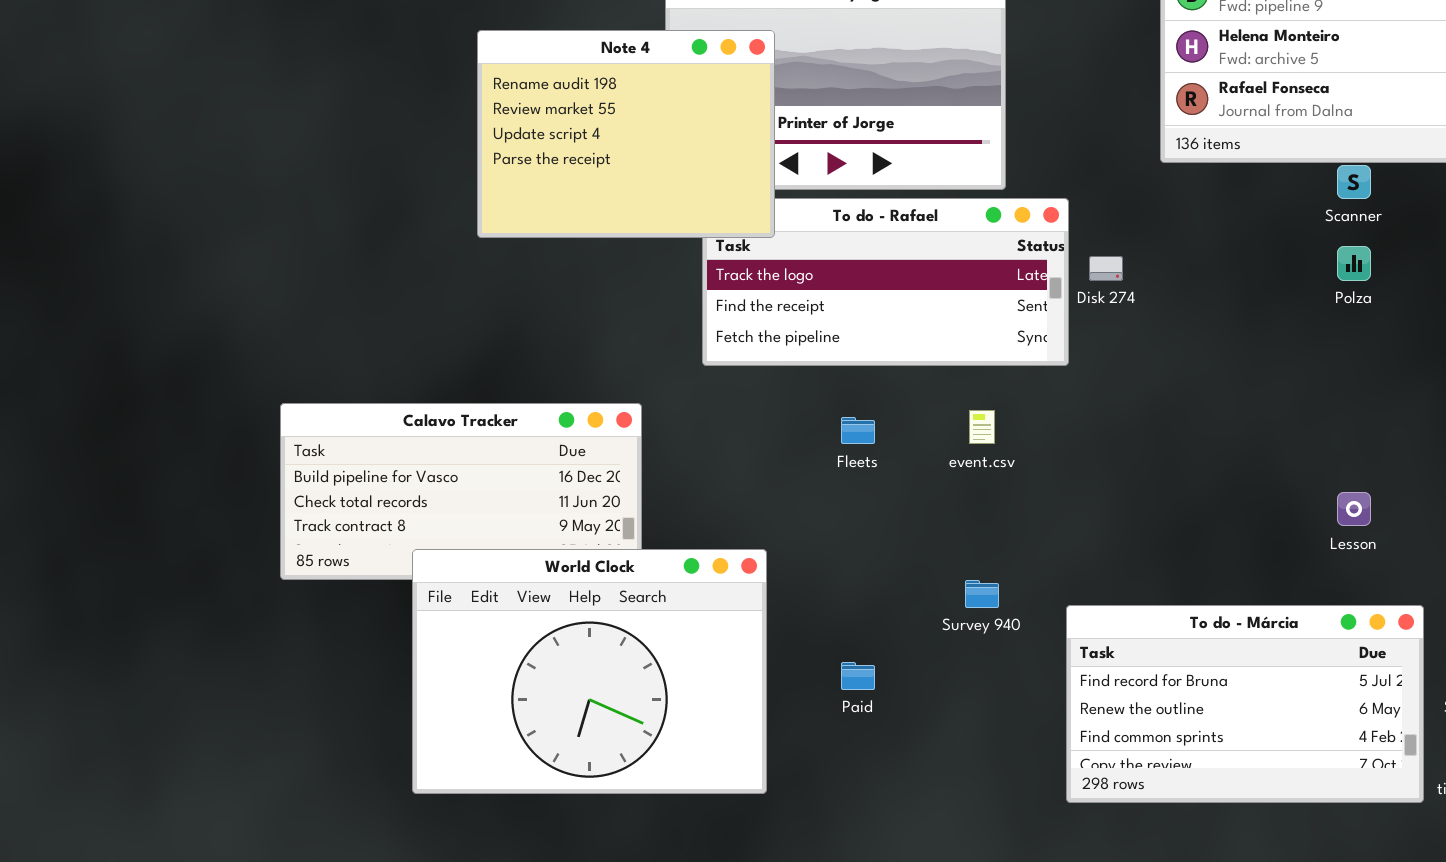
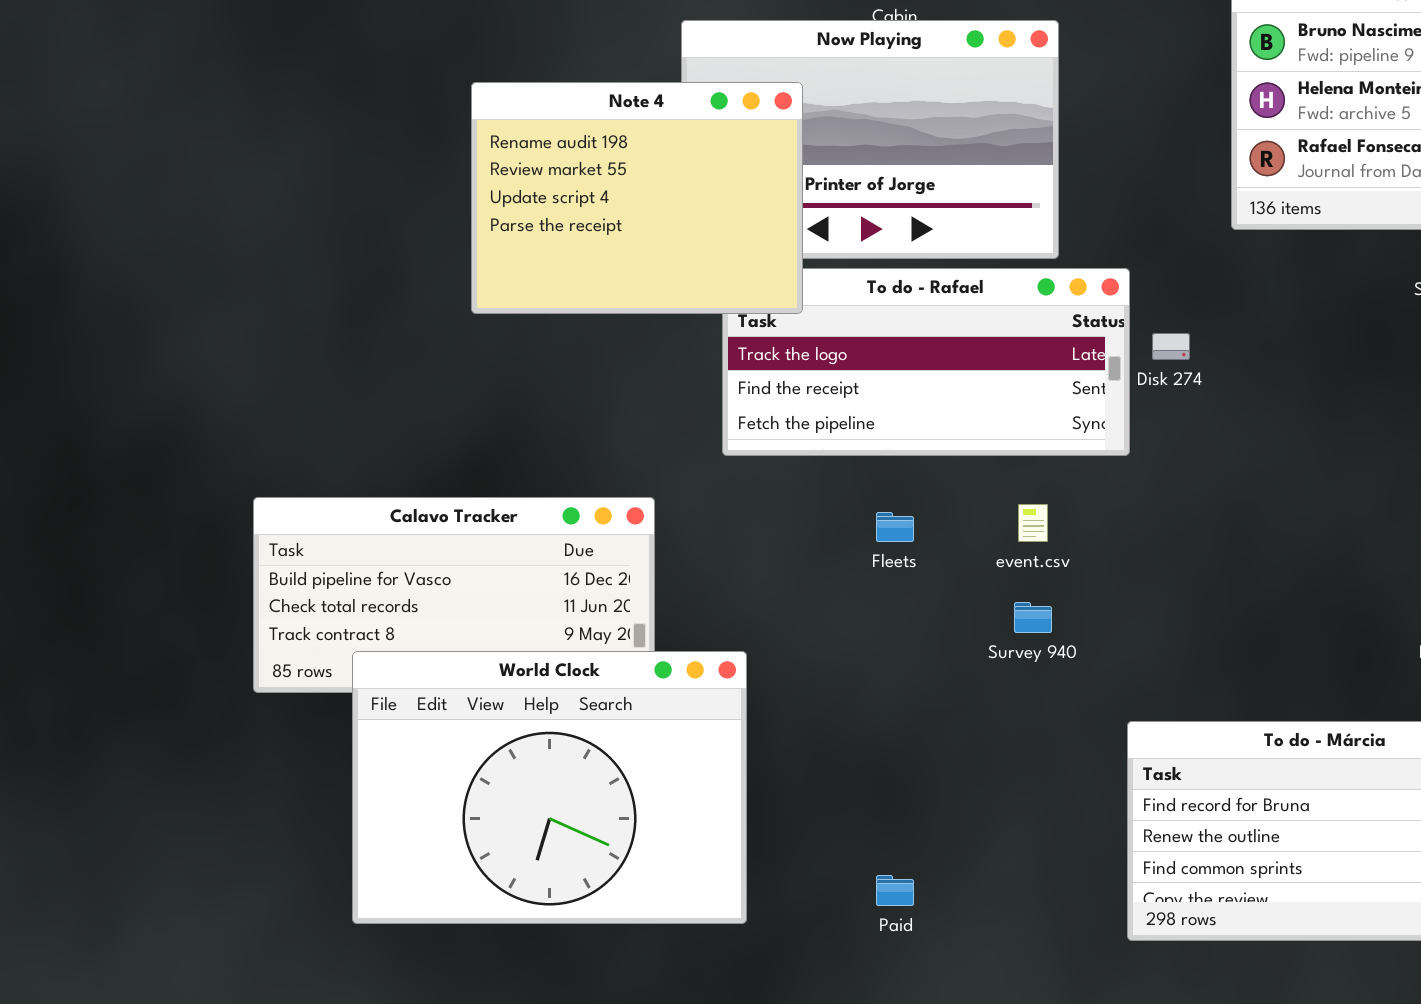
World Clock: [412,549,767,794] -> [352,651,747,924], moved
Survey 940: [965,580,999,608] -> [1014,602,1052,633], moved
Paid: [841,662,875,690] -> [876,875,914,906], moved

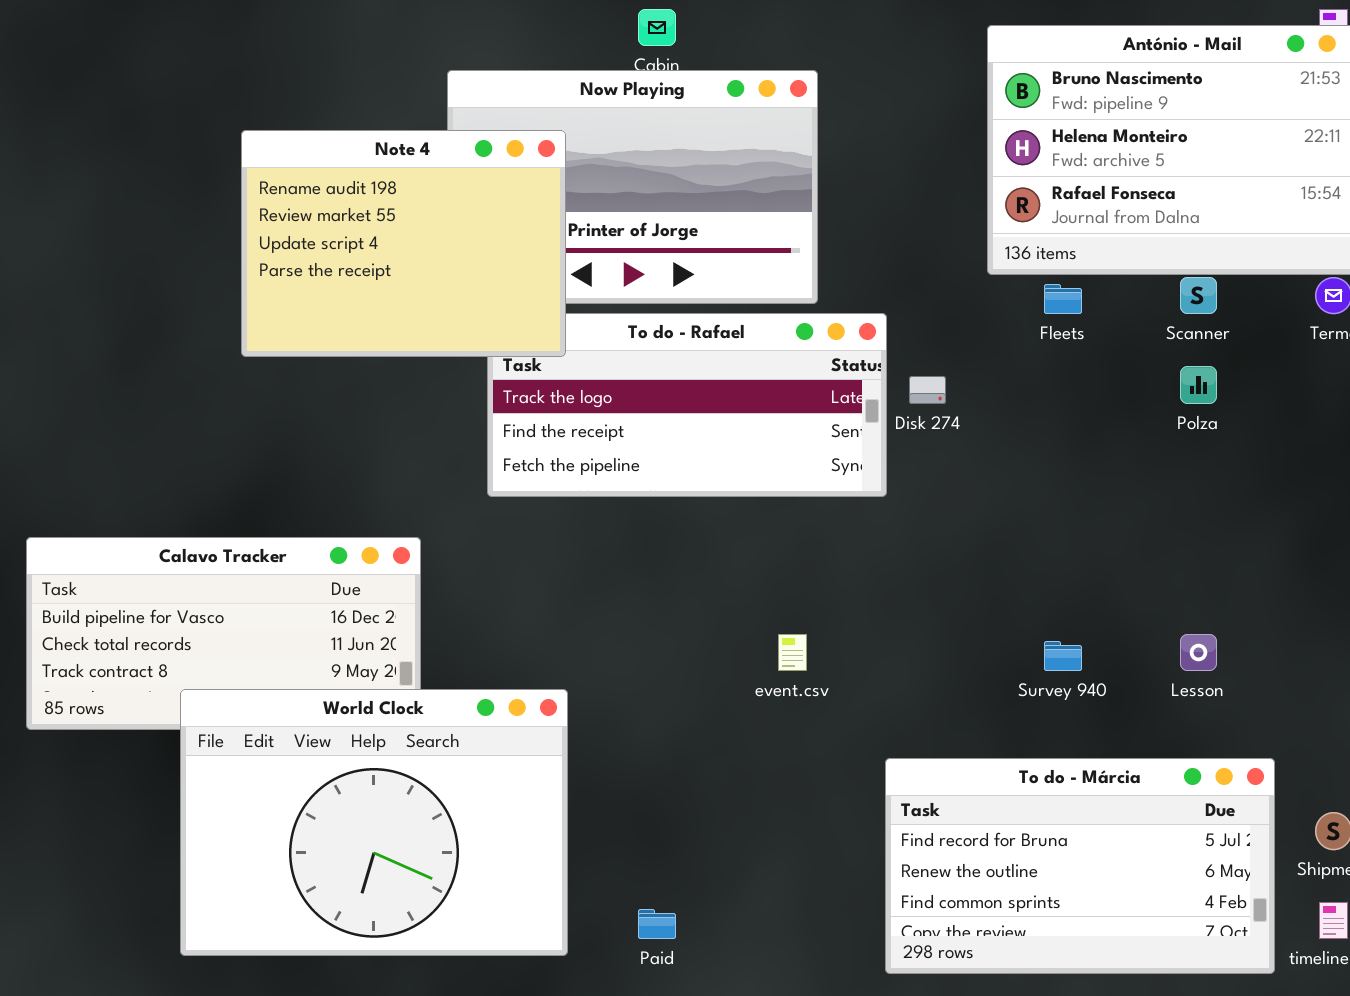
event.csv: [1018,504,1048,542] -> [778,634,807,671], moved
Fleets: [876,512,914,542] -> [1044,284,1082,314], moved
Survey 940: [1014,602,1052,633] -> [1044,641,1082,671], moved
World Clock: [352,651,747,924] -> [180,689,568,956], moved

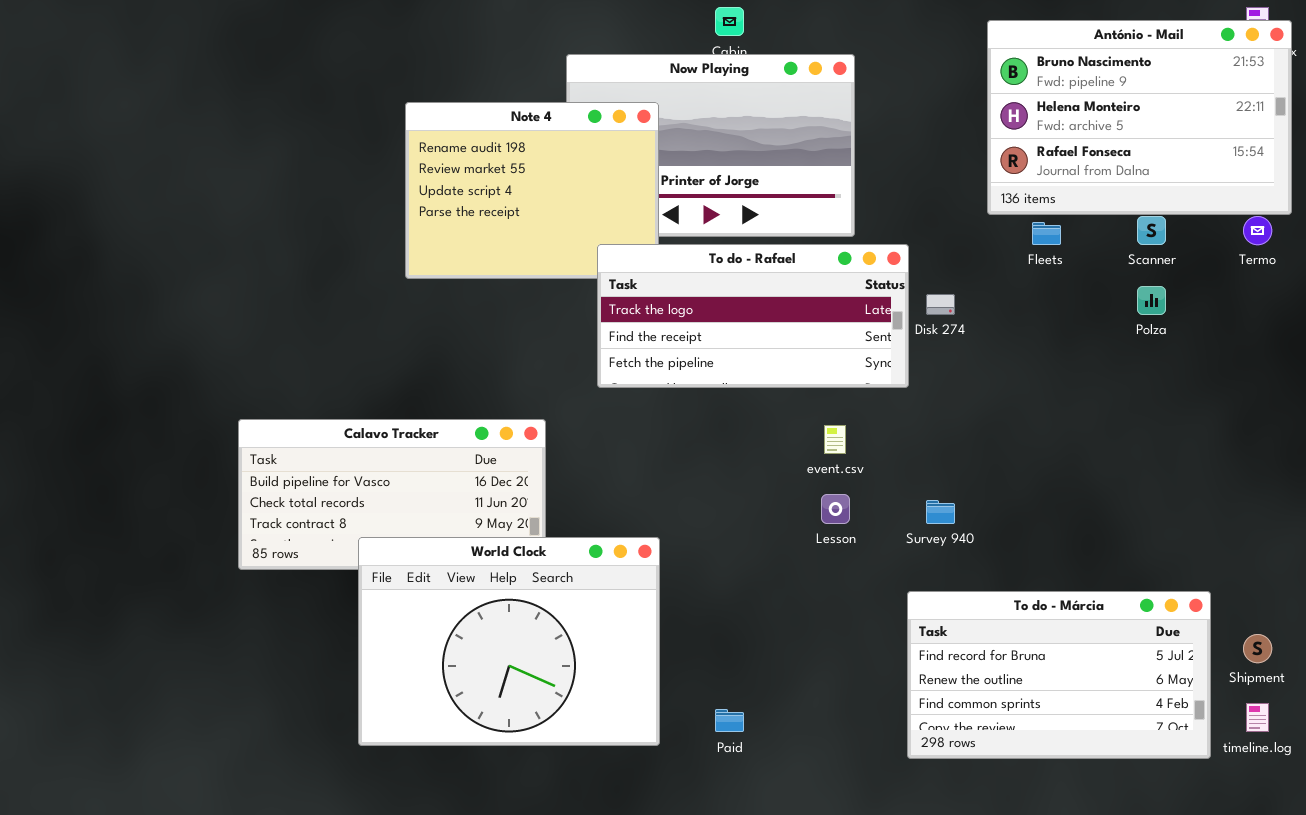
To do - Rafael: [487,313,887,497] -> [597,244,909,388], raised
event.csv: [778,634,807,671] -> [824,425,846,454], moved
Lesson: [1180,634,1217,671] -> [821,494,850,524], moved
Survey 940: [1044,641,1082,671] -> [926,500,955,524], moved

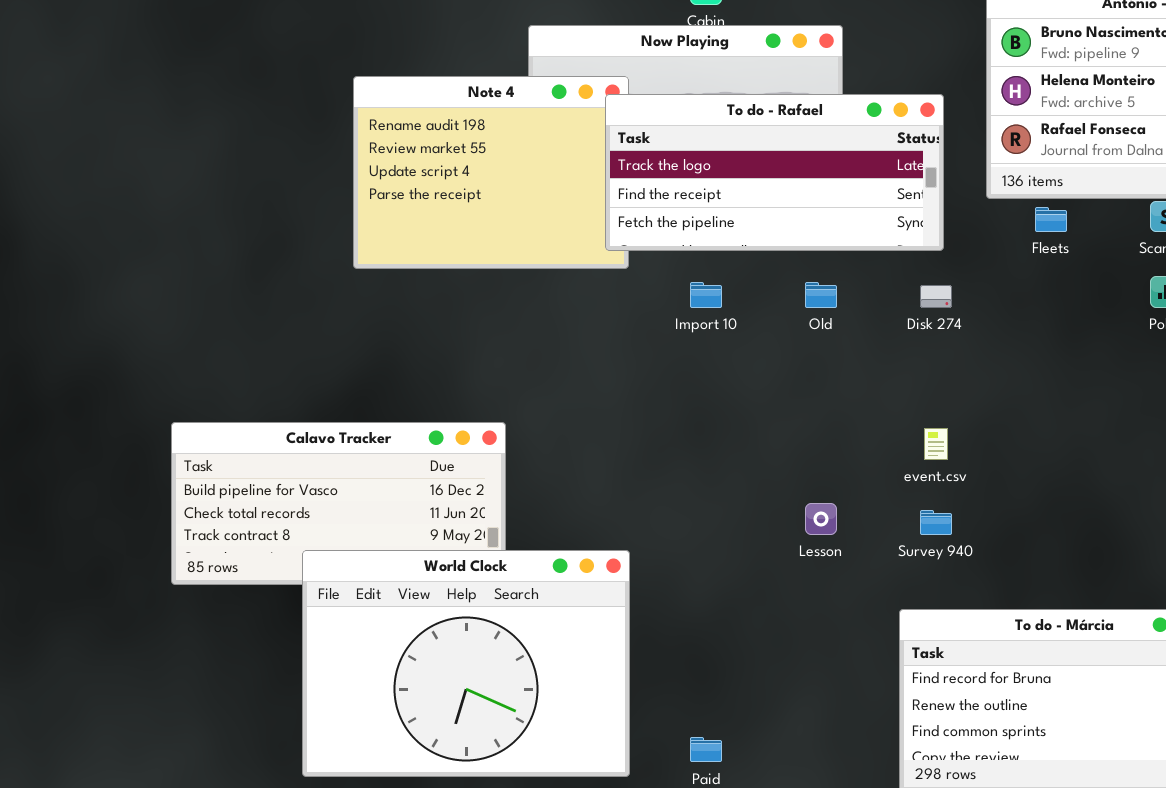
To do - Rafael: [597,244,909,388] -> [605,94,944,251], moved
event.csv: [824,425,846,454] -> [924,428,948,460], moved

